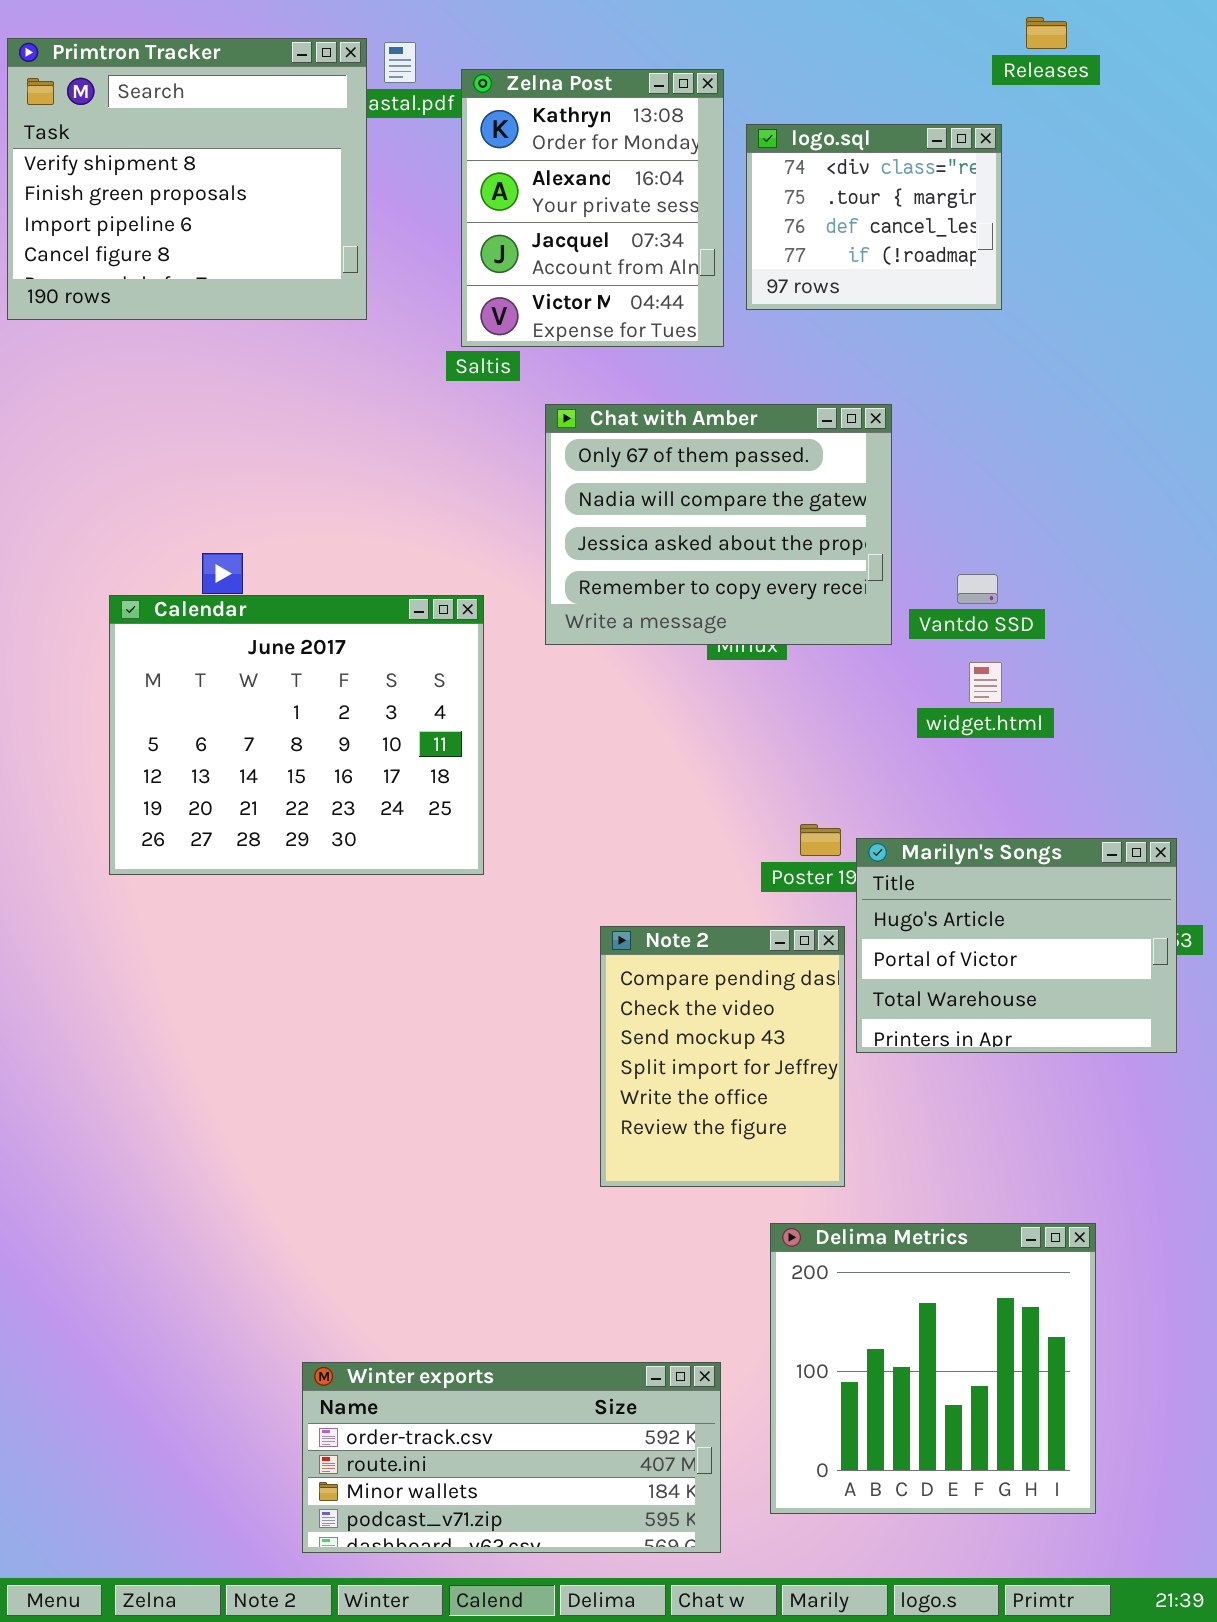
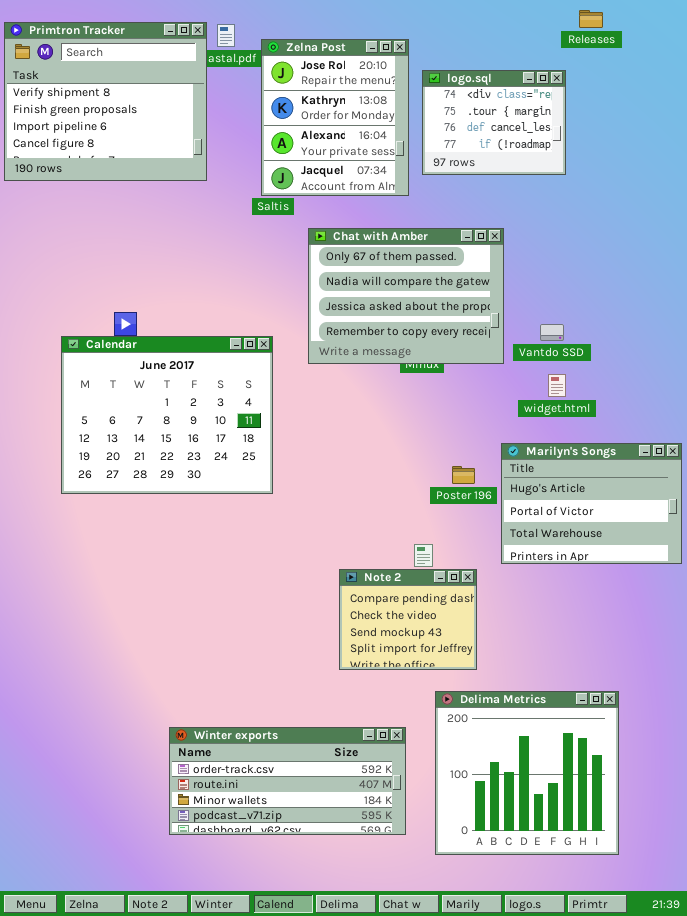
Zelna Post: [461,69,724,347] -> [261,39,409,196], scrolled up 1 row
Marilyn's Songs: [856,838,1177,1053] -> [501,443,682,564], moved
Note 2: [600,926,845,1187] -> [339,569,477,670], resized
Winter exports: [302,1362,721,1553] -> [169,727,406,835], moved

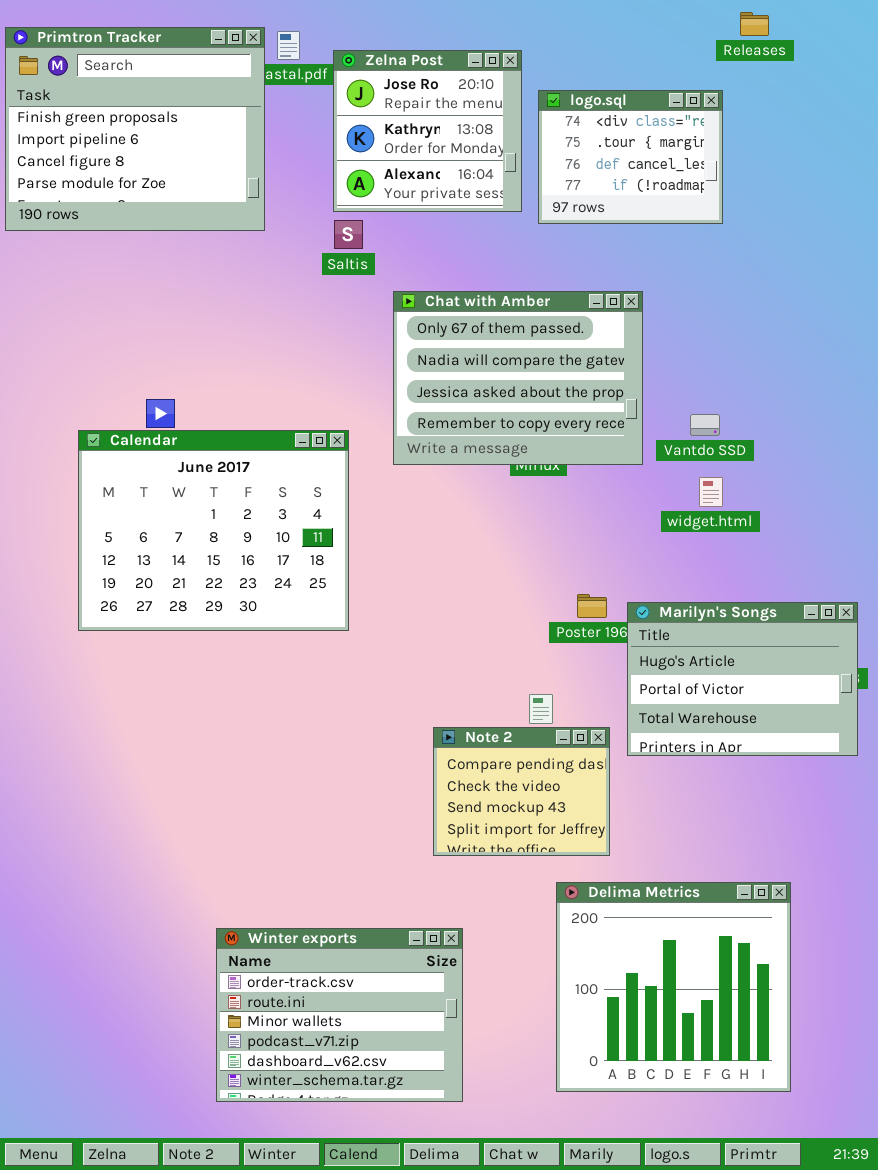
Primtron Tracker: [4,22,207,181] -> [5,27,265,231], scrolled down 1 row
Zelna Post: [261,39,409,196] -> [333,50,522,212], resized
Marilyn's Songs: [501,443,682,564] -> [627,602,858,756], moved
Winter exports: [169,727,406,835] -> [216,928,463,1102], resized

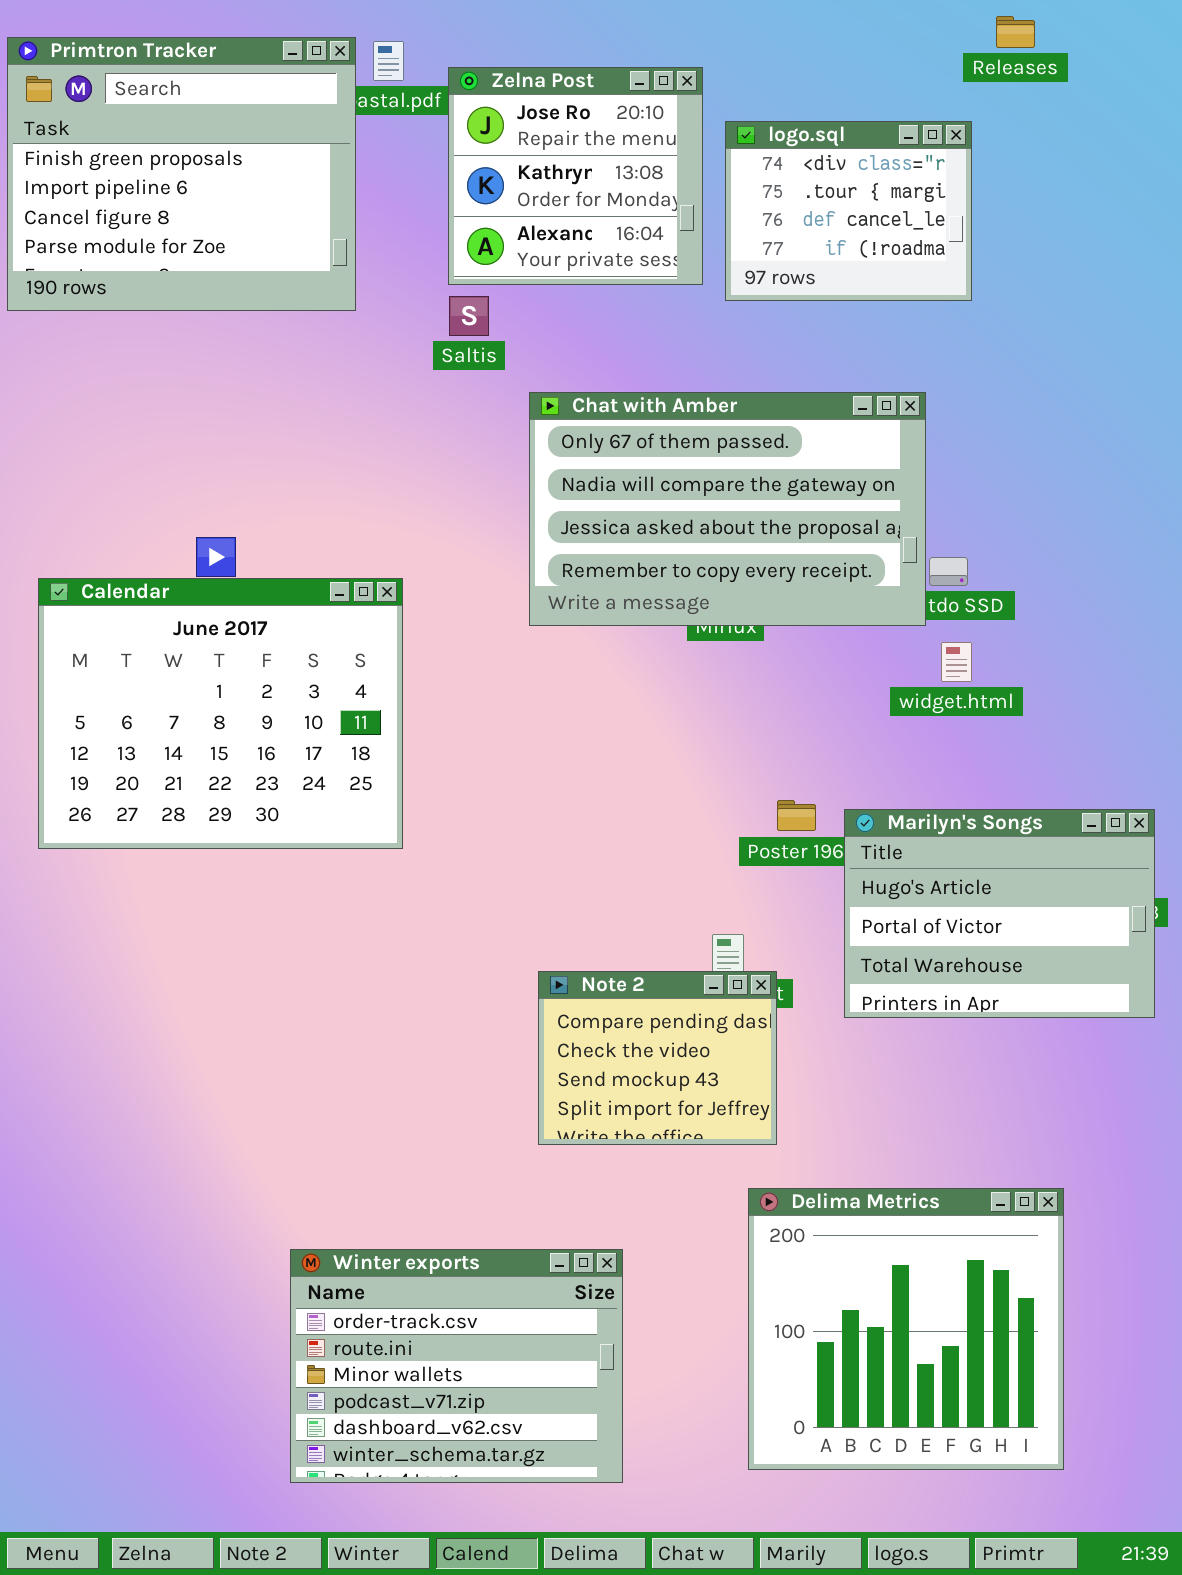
Chat with Amber: [393,291,643,465] -> [529,392,926,626], resized
Calendar: [78,430,349,631] -> [38,578,403,849], moved
Note 2: [433,727,610,856] -> [538,971,777,1145], moved

